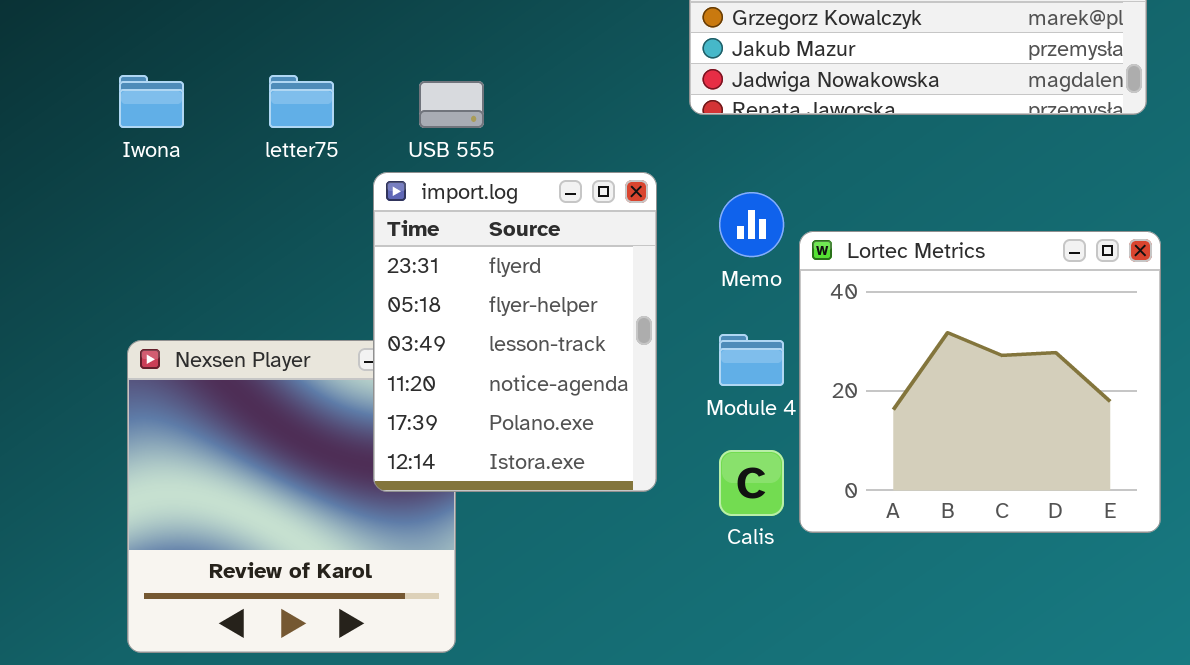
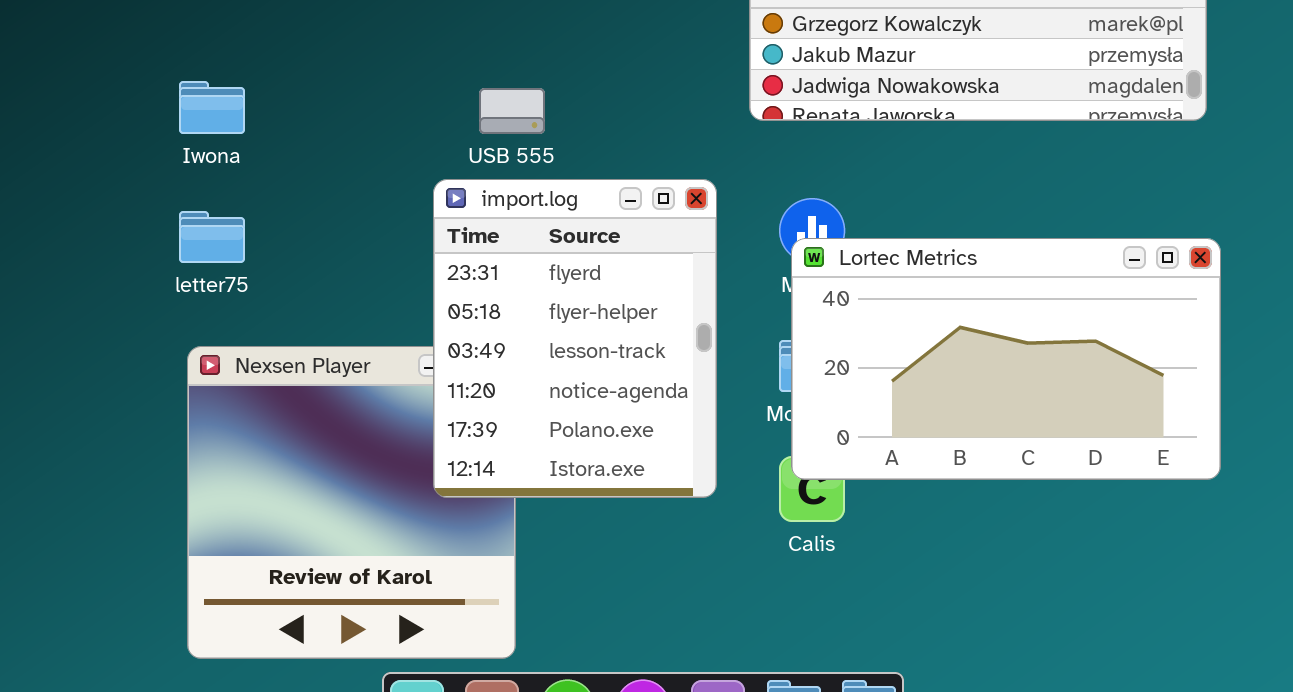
letter75: [269,75,334,128] -> [179,211,245,263], moved
Lortec Metrics: [799,231,1161,533] -> [791,238,1221,480], resized

